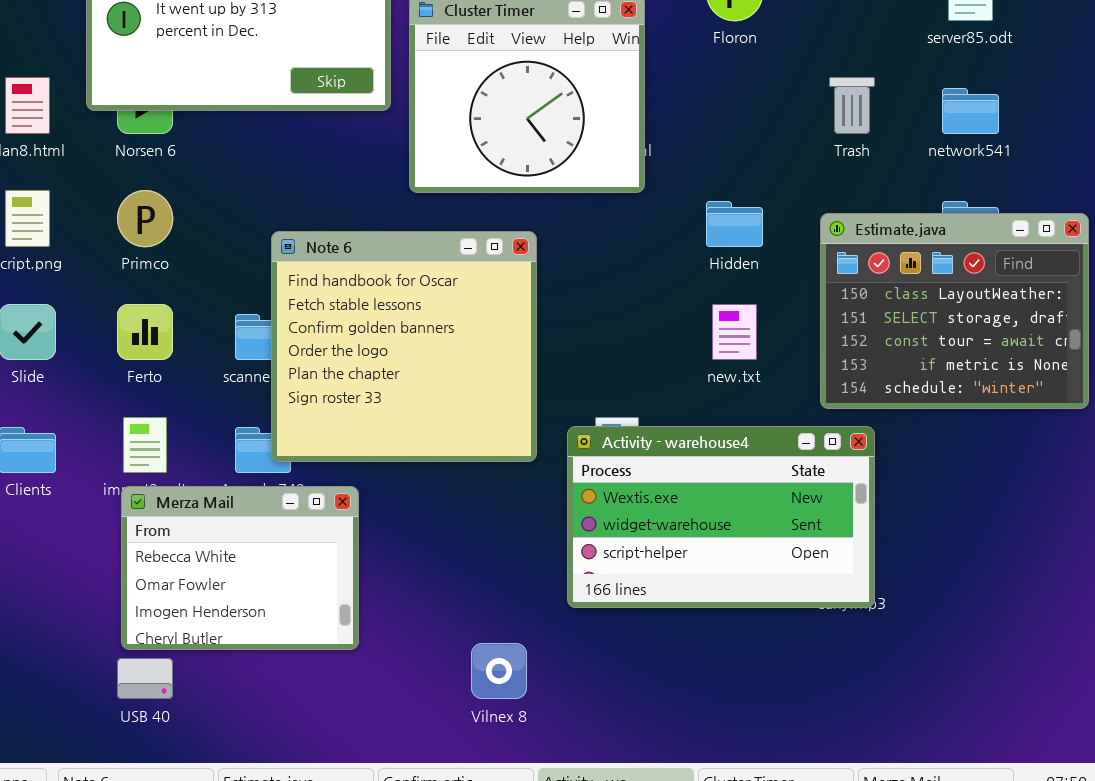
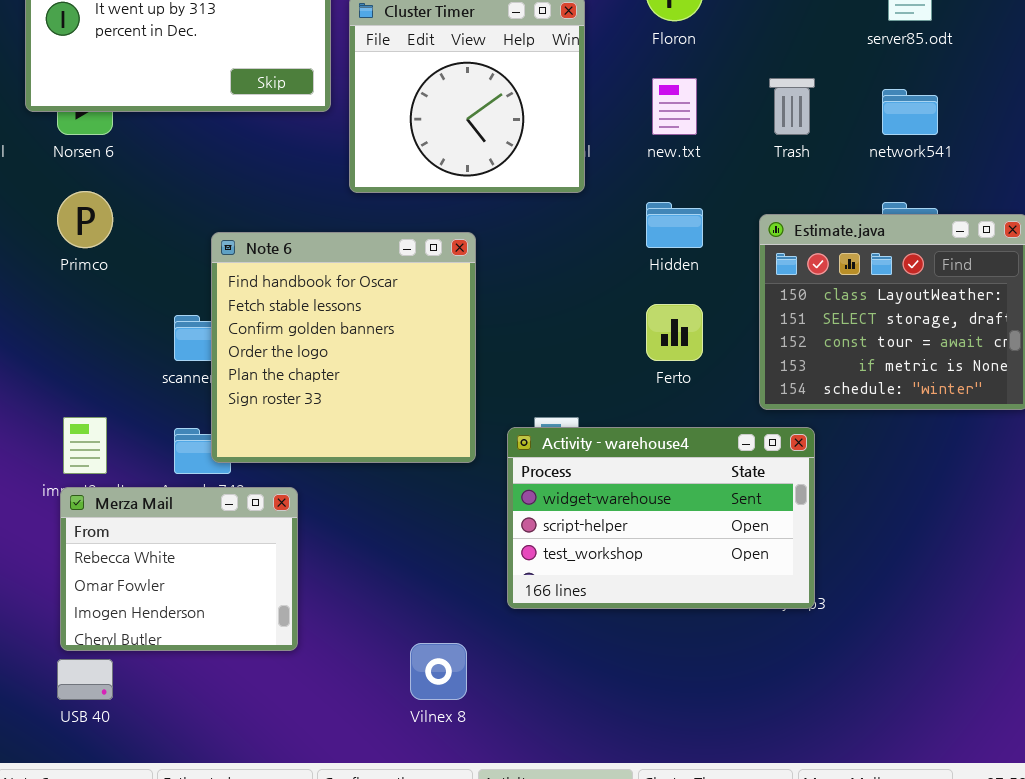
Ferto: [117,304,173,360] -> [646,304,703,361], moved
new.txt: [712,304,757,360] -> [652,78,697,135], moved
Activity - warehouse4: [567,426,875,608] -> [507,427,815,609], scrolled down 1 row

